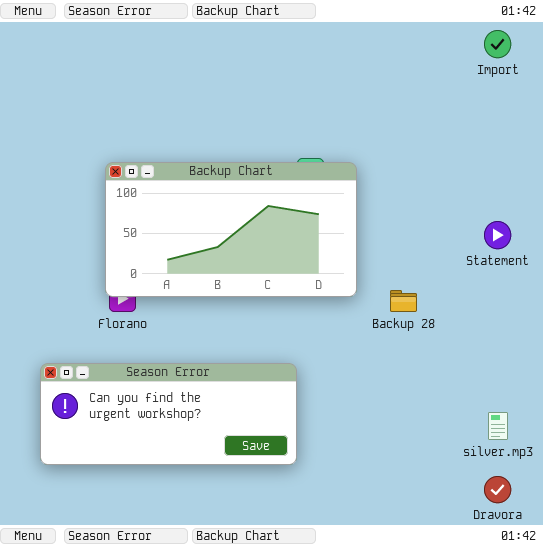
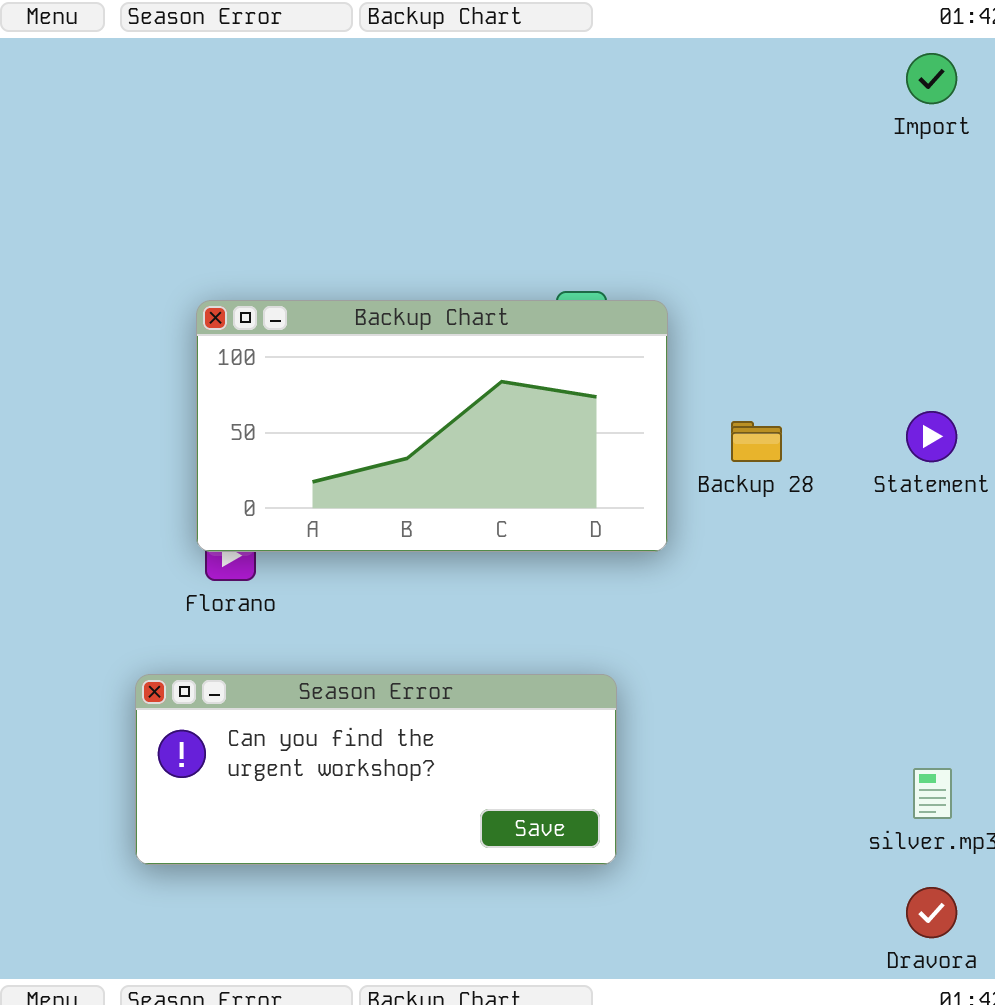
Backup 28: [390,290,417,312] -> [731,421,782,462], moved
Season Error: [40,363,297,465] -> [135,674,617,865], moved

